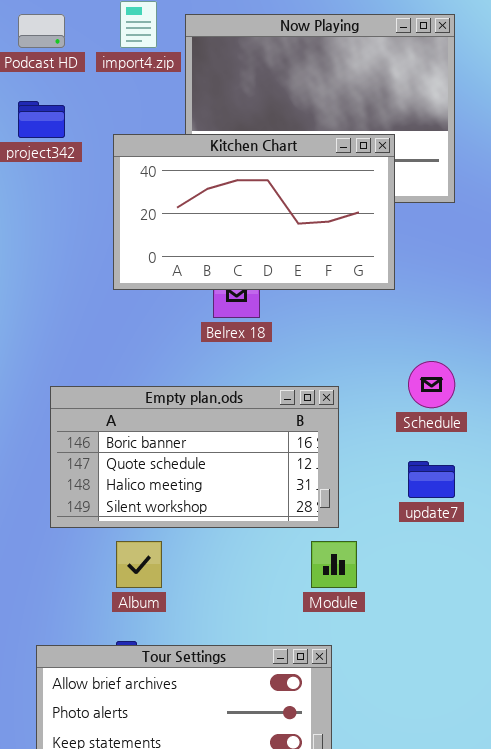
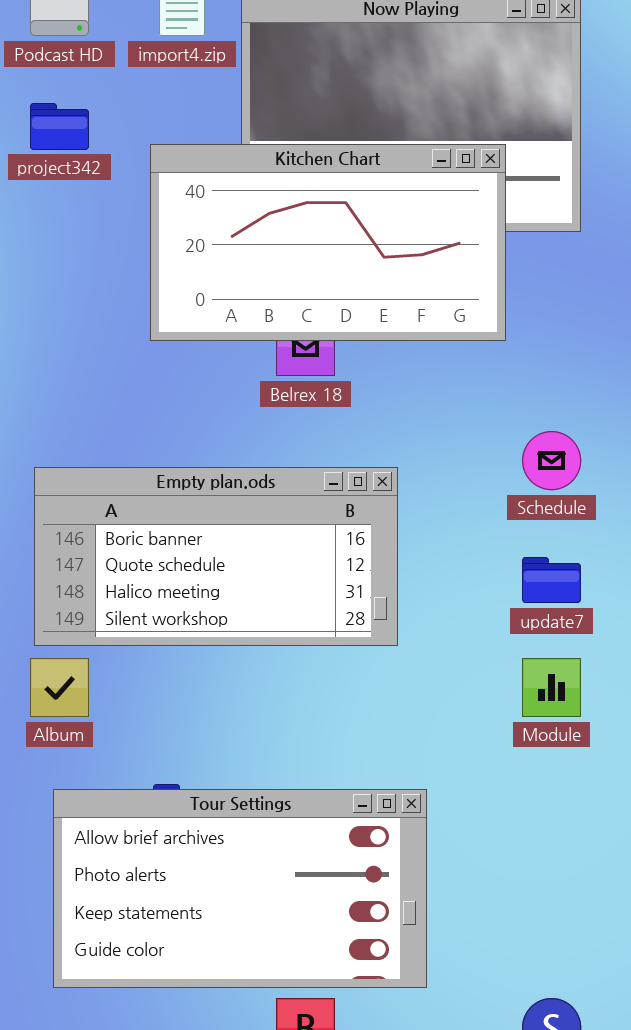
Empty plan.ods: [50,386,339,528] -> [34,467,398,646], moved
Album: [116,541,162,588] -> [30,658,89,717], moved
Module: [311,541,357,588] -> [522,658,581,717], moved

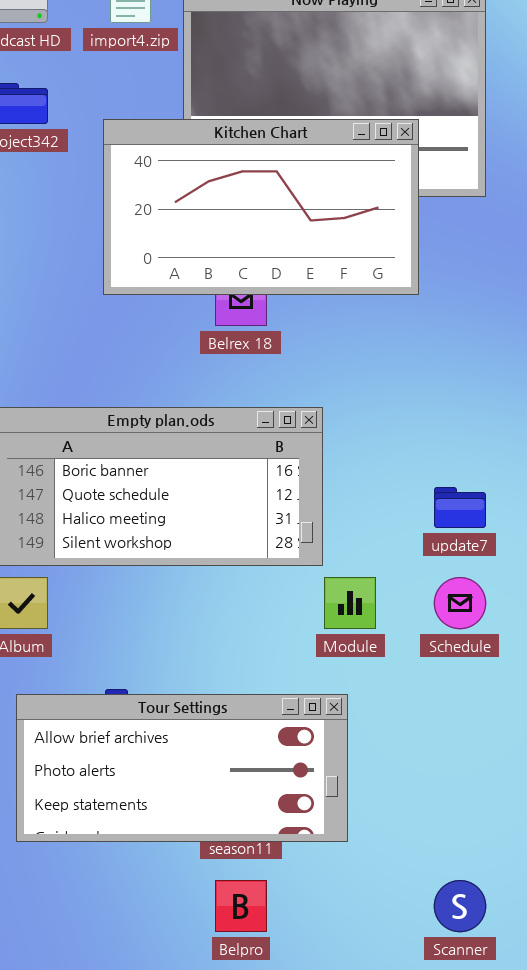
Schedule: [522,431,581,490] -> [434,577,486,629], moved
Module: [522,658,581,717] -> [324,577,376,629], moved
Tour Settings: [53,789,427,988] -> [16,694,348,842], resized

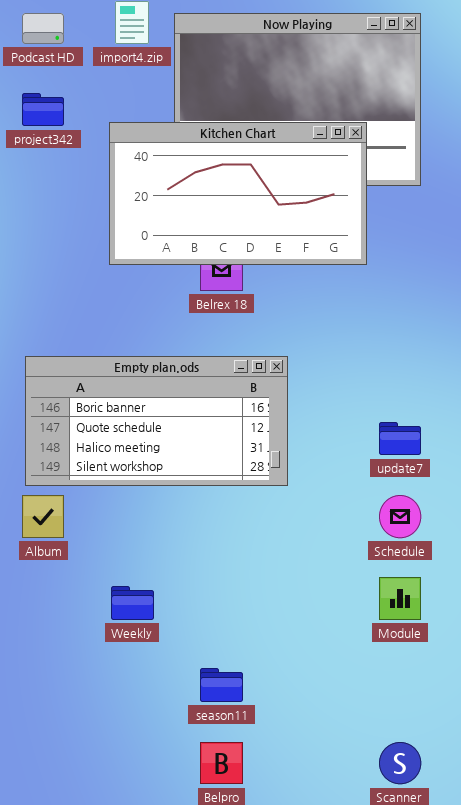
Module: [324,577,376,629] -> [379,577,421,620], moved
Tour Settings: [16,694,348,842] -> none, closed

